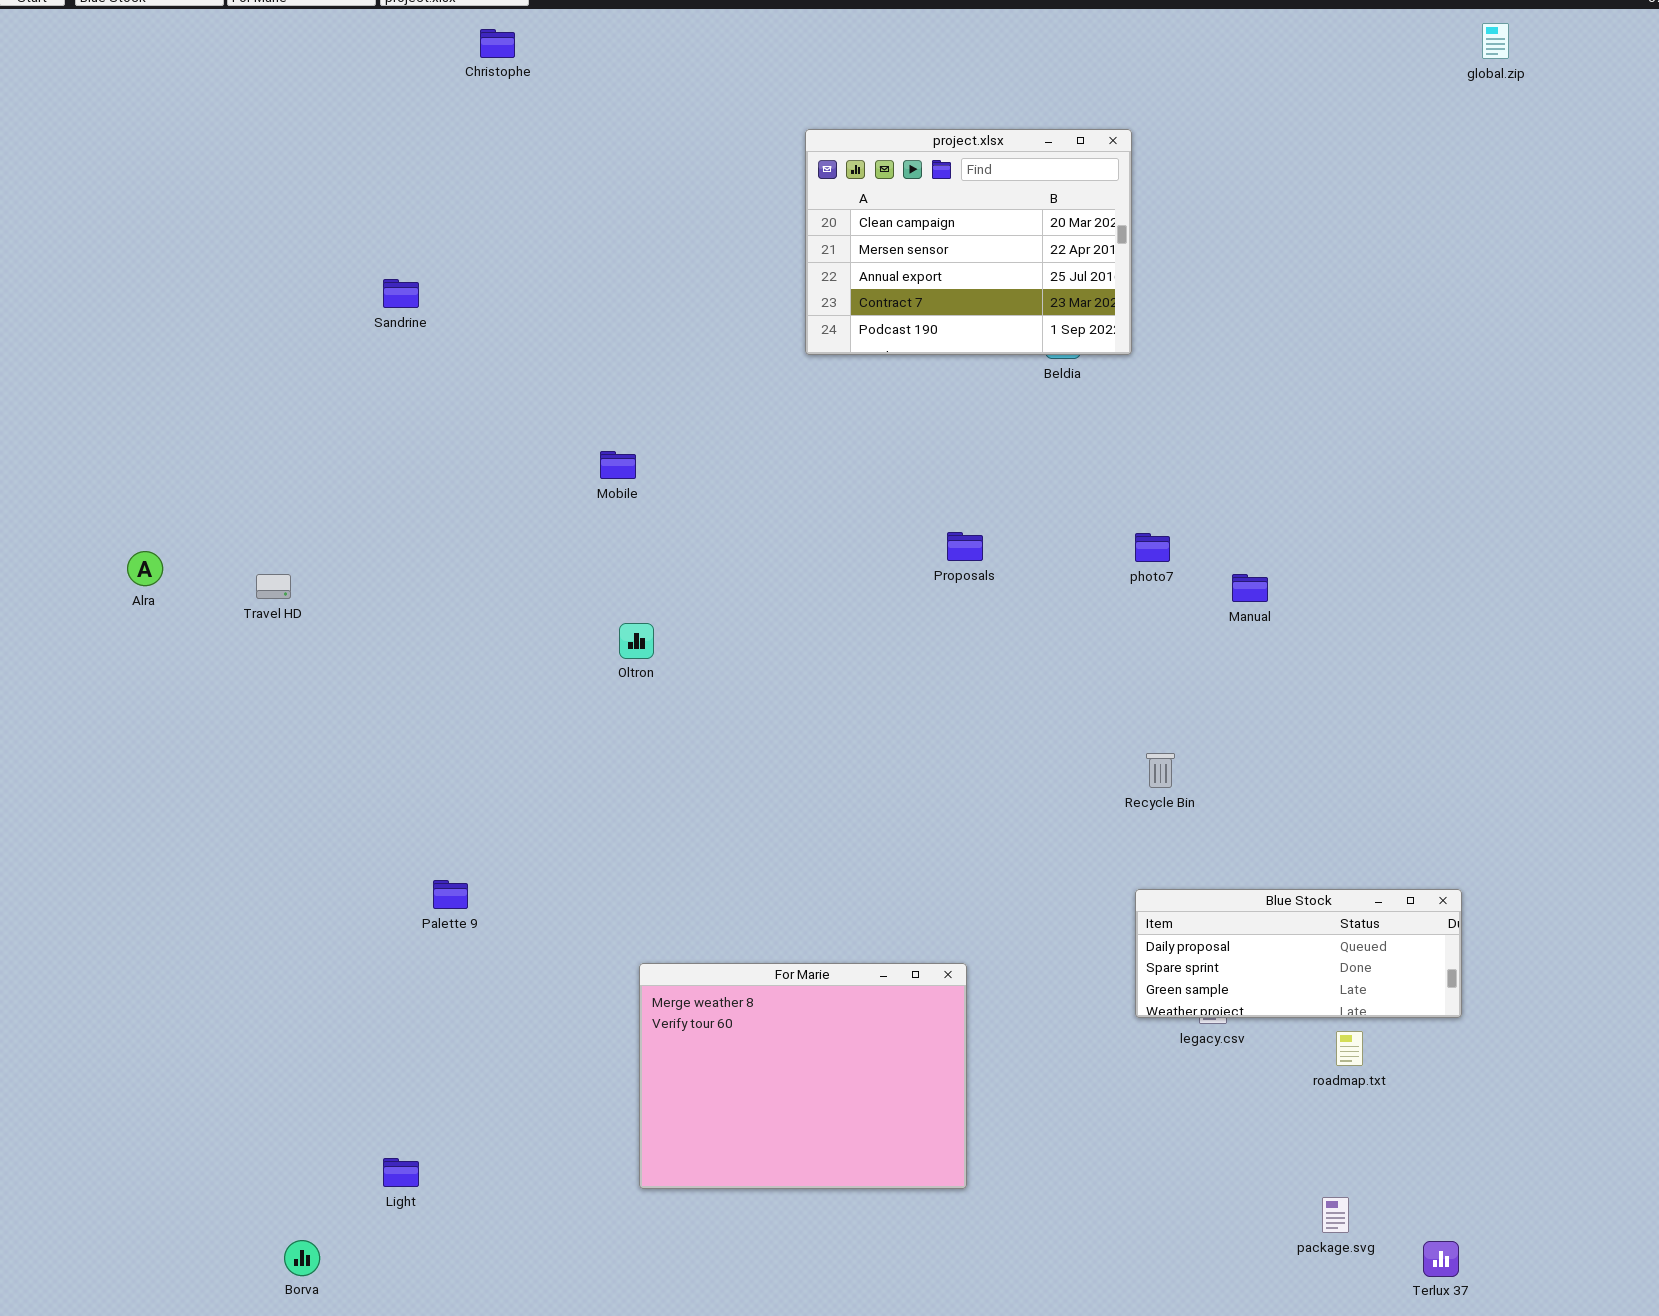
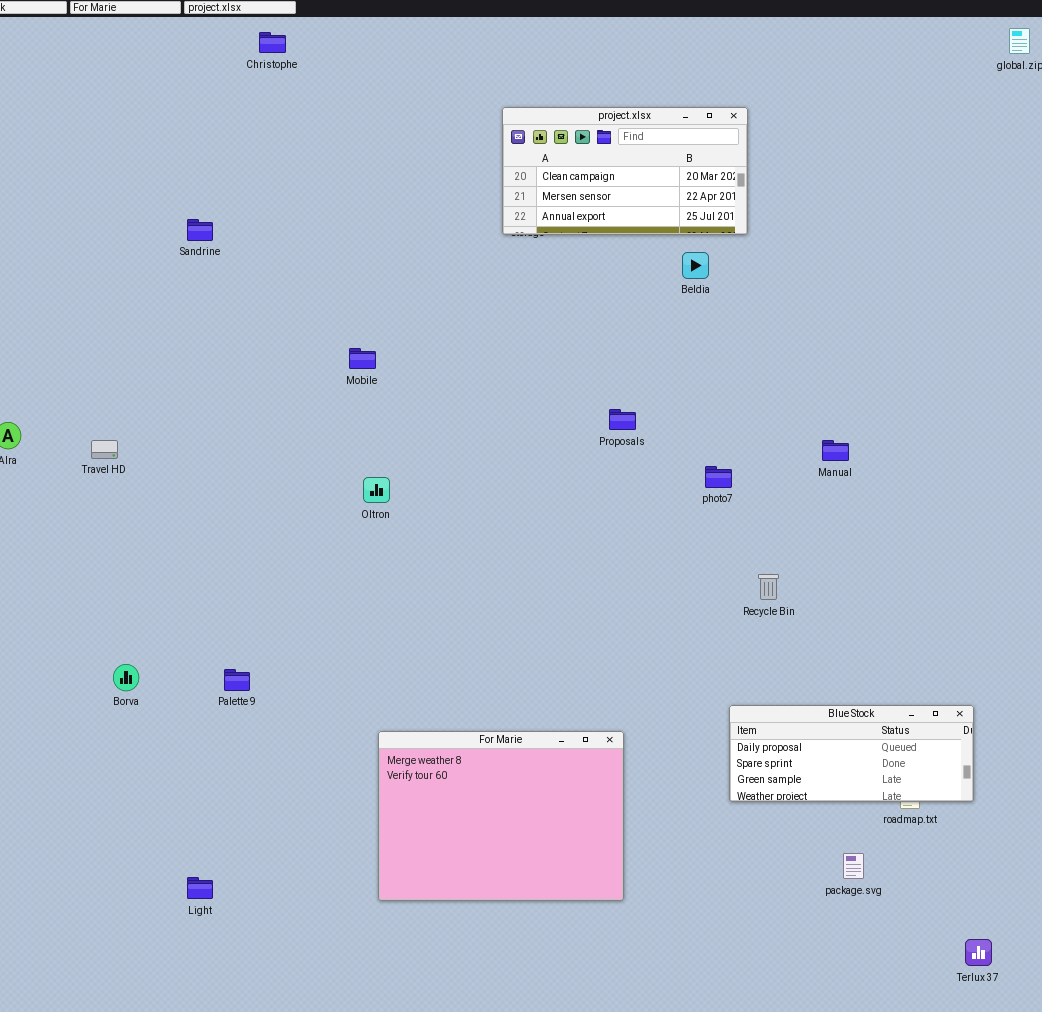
project.xlsx: [805,129,1132,355] -> [502,107,748,235], resized
photo7: [1135,533,1170,562] -> [705,466,732,488], moved
Blue Stock: [1135,889,1462,1018] -> [729,705,974,802], moved
package.svg: [1322,1197,1349,1233] -> [843,853,864,879], moved
Borva: [284,1240,320,1276] -> [113,664,139,691], moved

